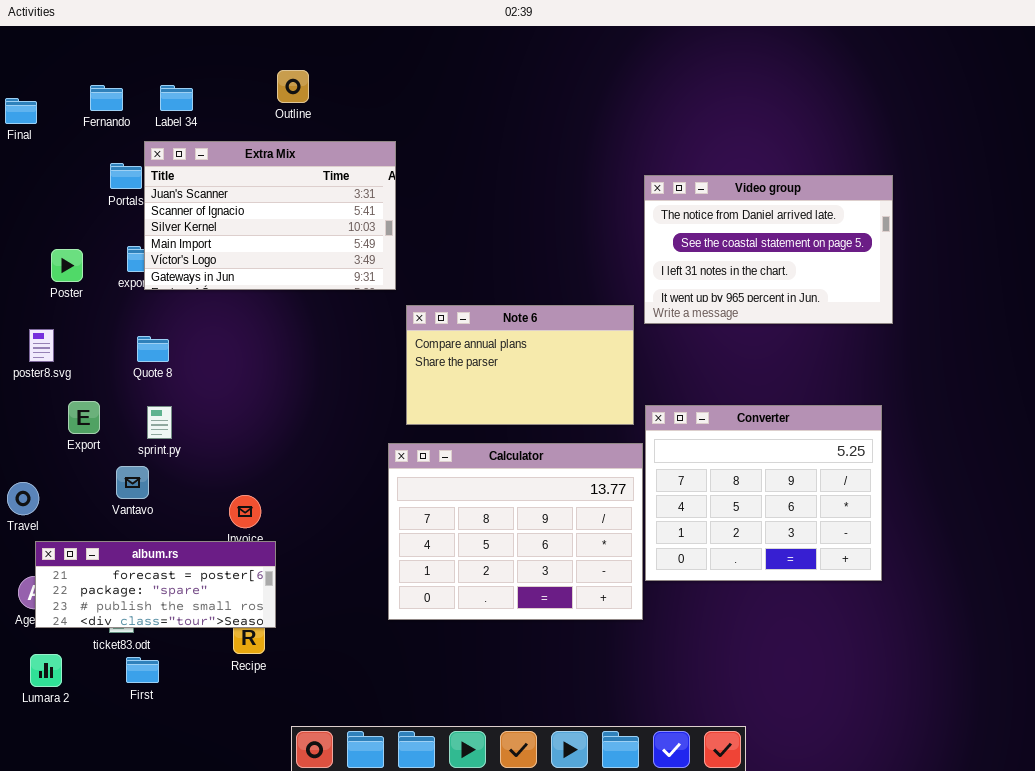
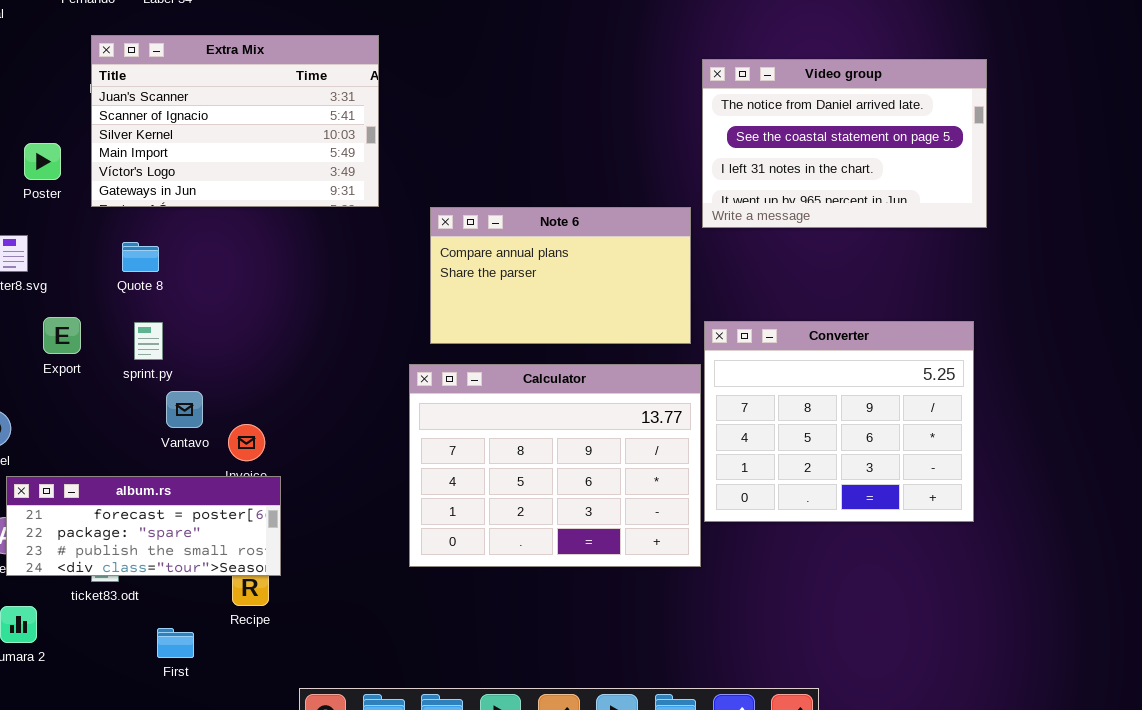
Extra Mix: [144,141,396,290] -> [91,35,379,207], moved
Vantavo: [116,466,149,499] -> [166,391,203,428], moved
First: [126,657,159,683] -> [157,628,194,658], moved

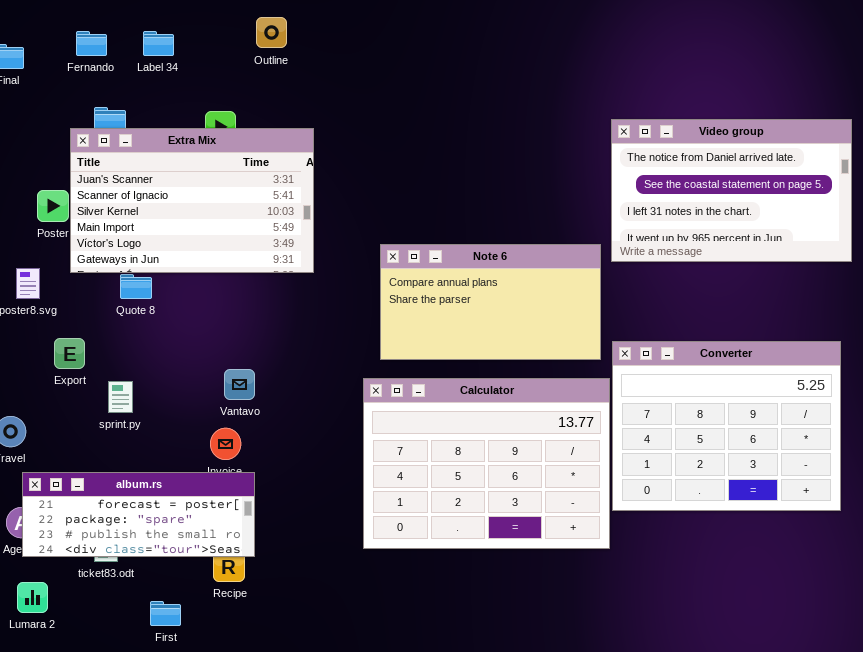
Extra Mix: [91,35,379,207] -> [70,128,314,273], moved
sprint.py: [134,322,163,360] -> [108,381,133,413], moved
Vantavo: [166,391,203,428] -> [224,369,255,400], moved

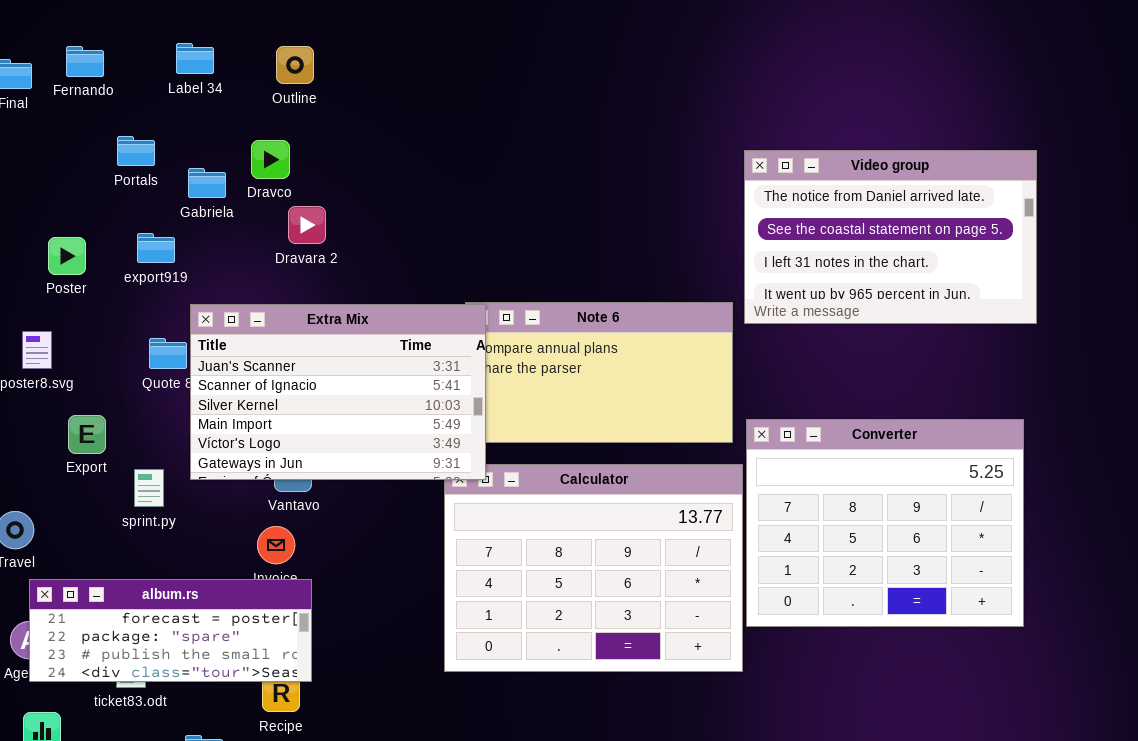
Outline: [256,17,287,48] -> [276,46,314,84], moved
Fernando: [76,31,107,56] -> [66,46,104,77], moved
Extra Mix: [70,128,314,273] -> [190,304,486,480], moved

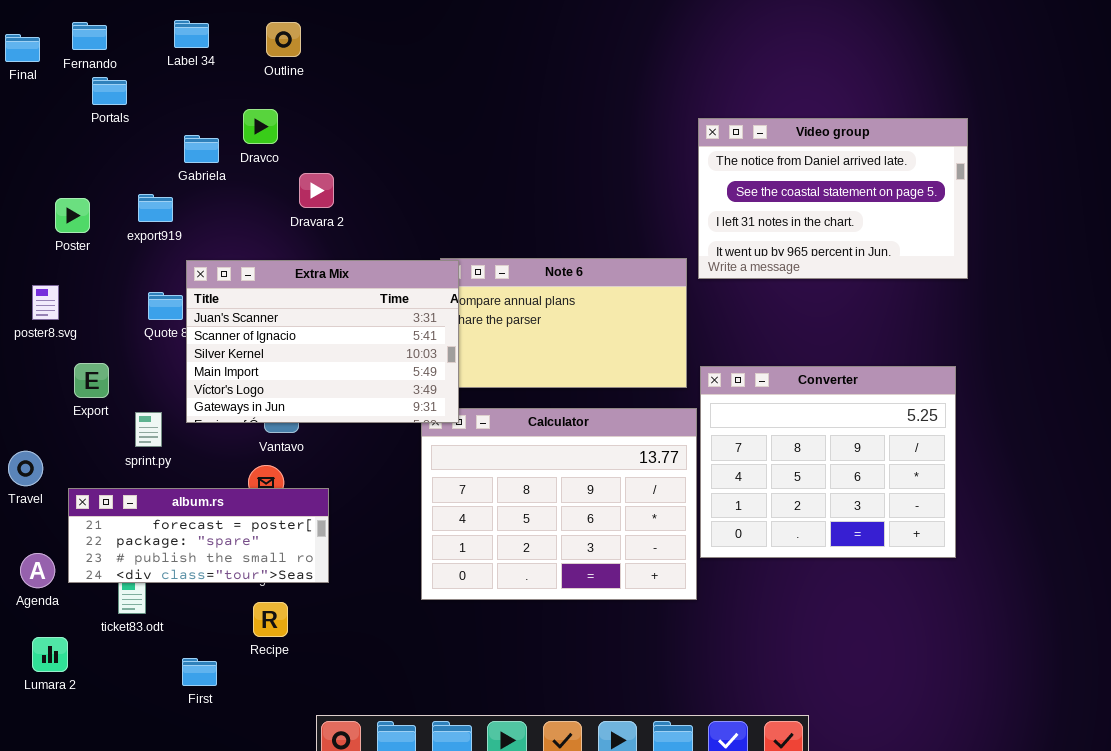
Portals: [117,136,155,166] -> [92,77,127,105], moved
Dravara 2: [288,206,326,244] -> [299,173,334,208], moved
album.rs: [29,579,312,682] -> [68,488,329,583], moved

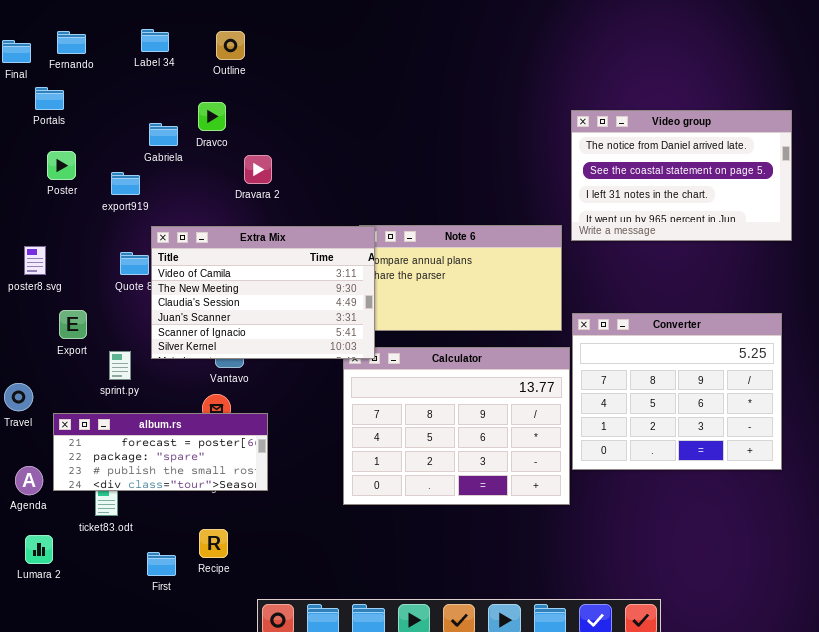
Portals: [92,77,127,105] -> [35,87,64,110], moved
Poster: [55,198,90,233] -> [47,151,76,180], moved
Extra Mix: [186,260,459,423] -> [151,226,375,359], scrolled up 3 rows
Recipe: [253,602,288,637] -> [199,529,228,558], moved

